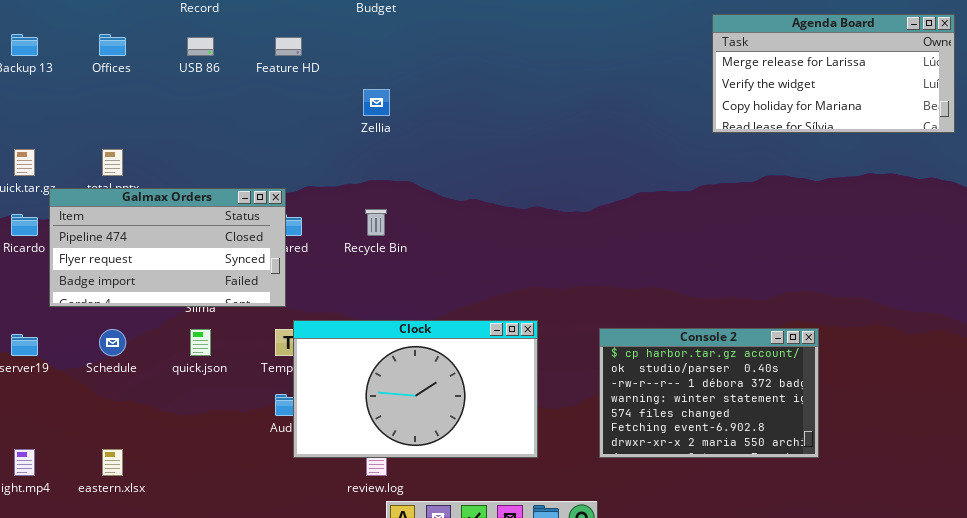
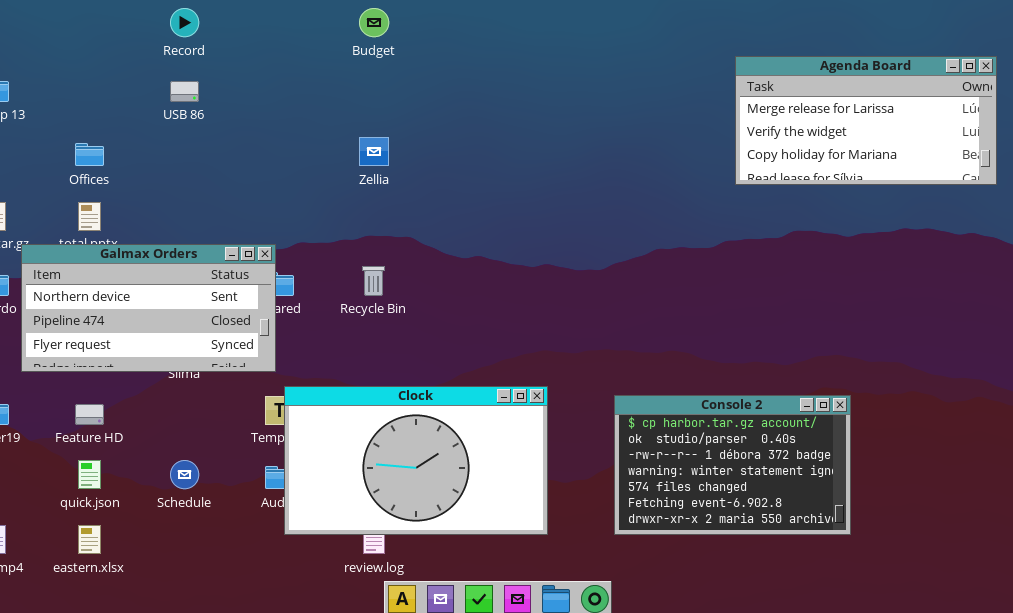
Offices: [99,34,126,56] -> [75,143,104,166], moved
Feature HD: [275,37,302,56] -> [75,404,104,425], moved
Galmax Orders: [49,188,286,307] -> [21,244,276,372], scrolled up 1 row
Schedule: [99,329,126,356] -> [170,460,199,489], moved
quick.json: [190,329,211,356] -> [78,460,101,489], moved

